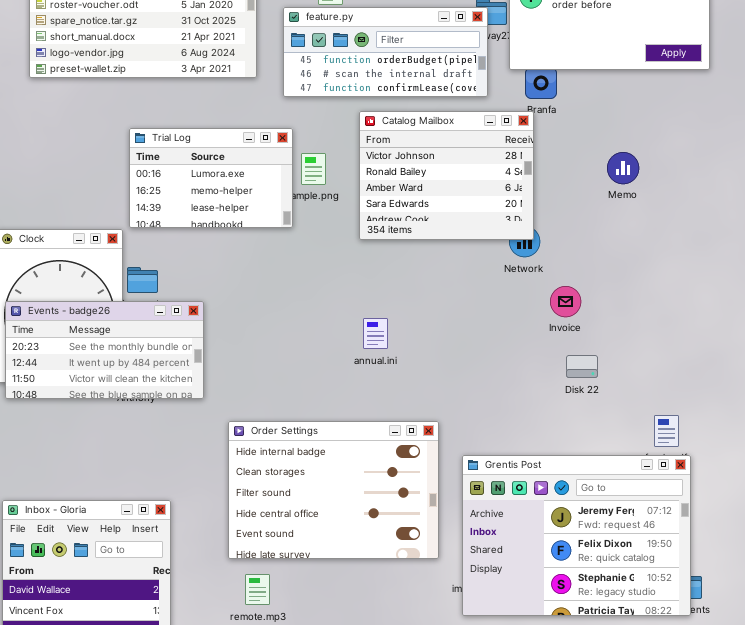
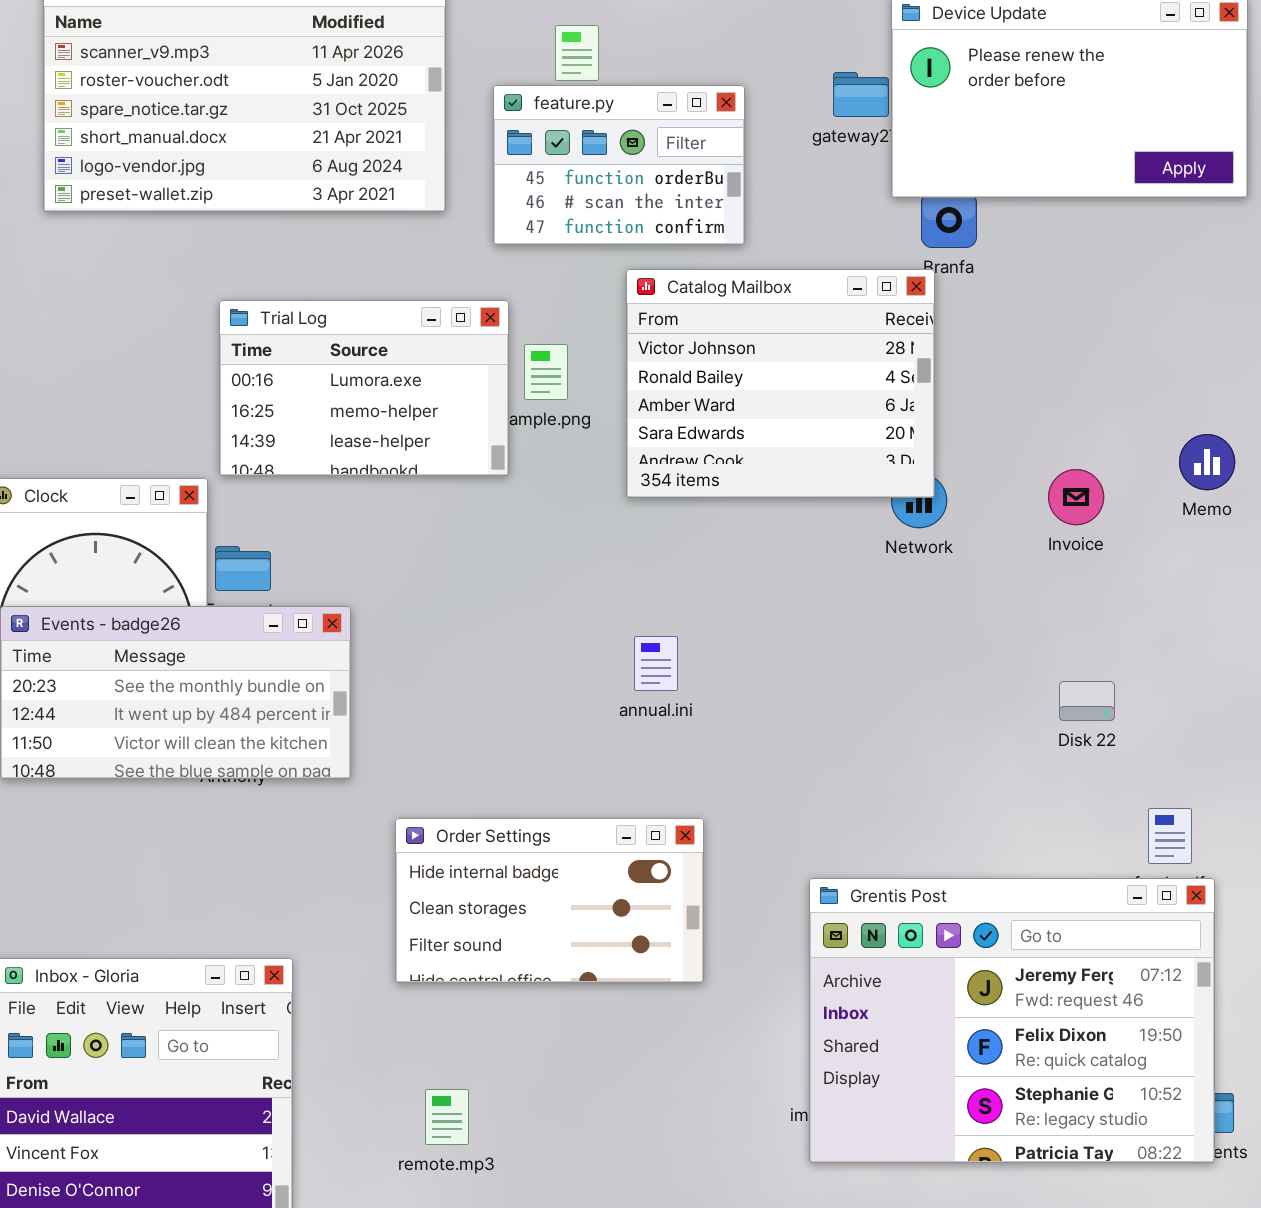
feature.py: [283,7,488,97] -> [493,85,745,245], resized
Memo: [607,152,639,184] -> [1179,434,1235,490], moved
Invoice: [550,286,581,317] -> [1048,469,1104,525], moved
Disk 22: [566,355,598,378] -> [1059,681,1115,721], moved
Order Settings: [228,421,439,559] -> [395,818,704,983], resized

